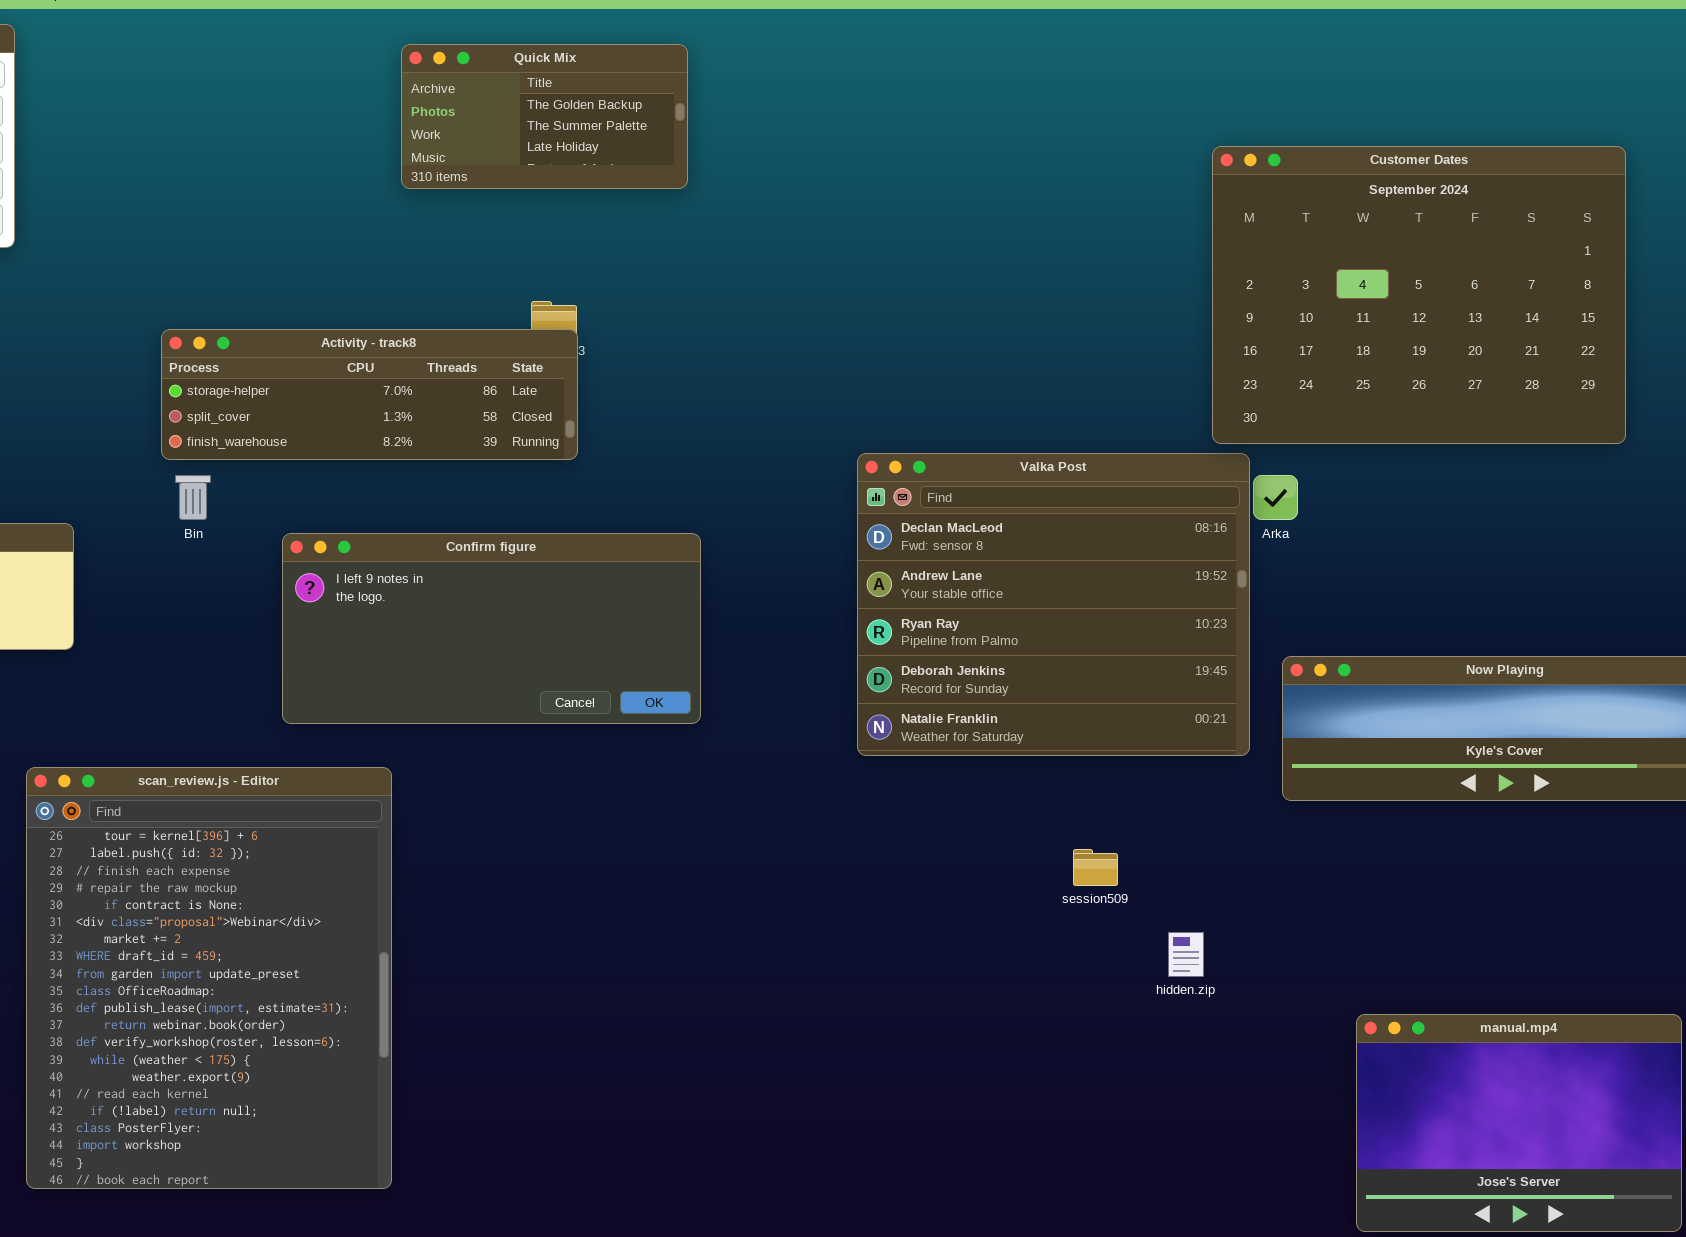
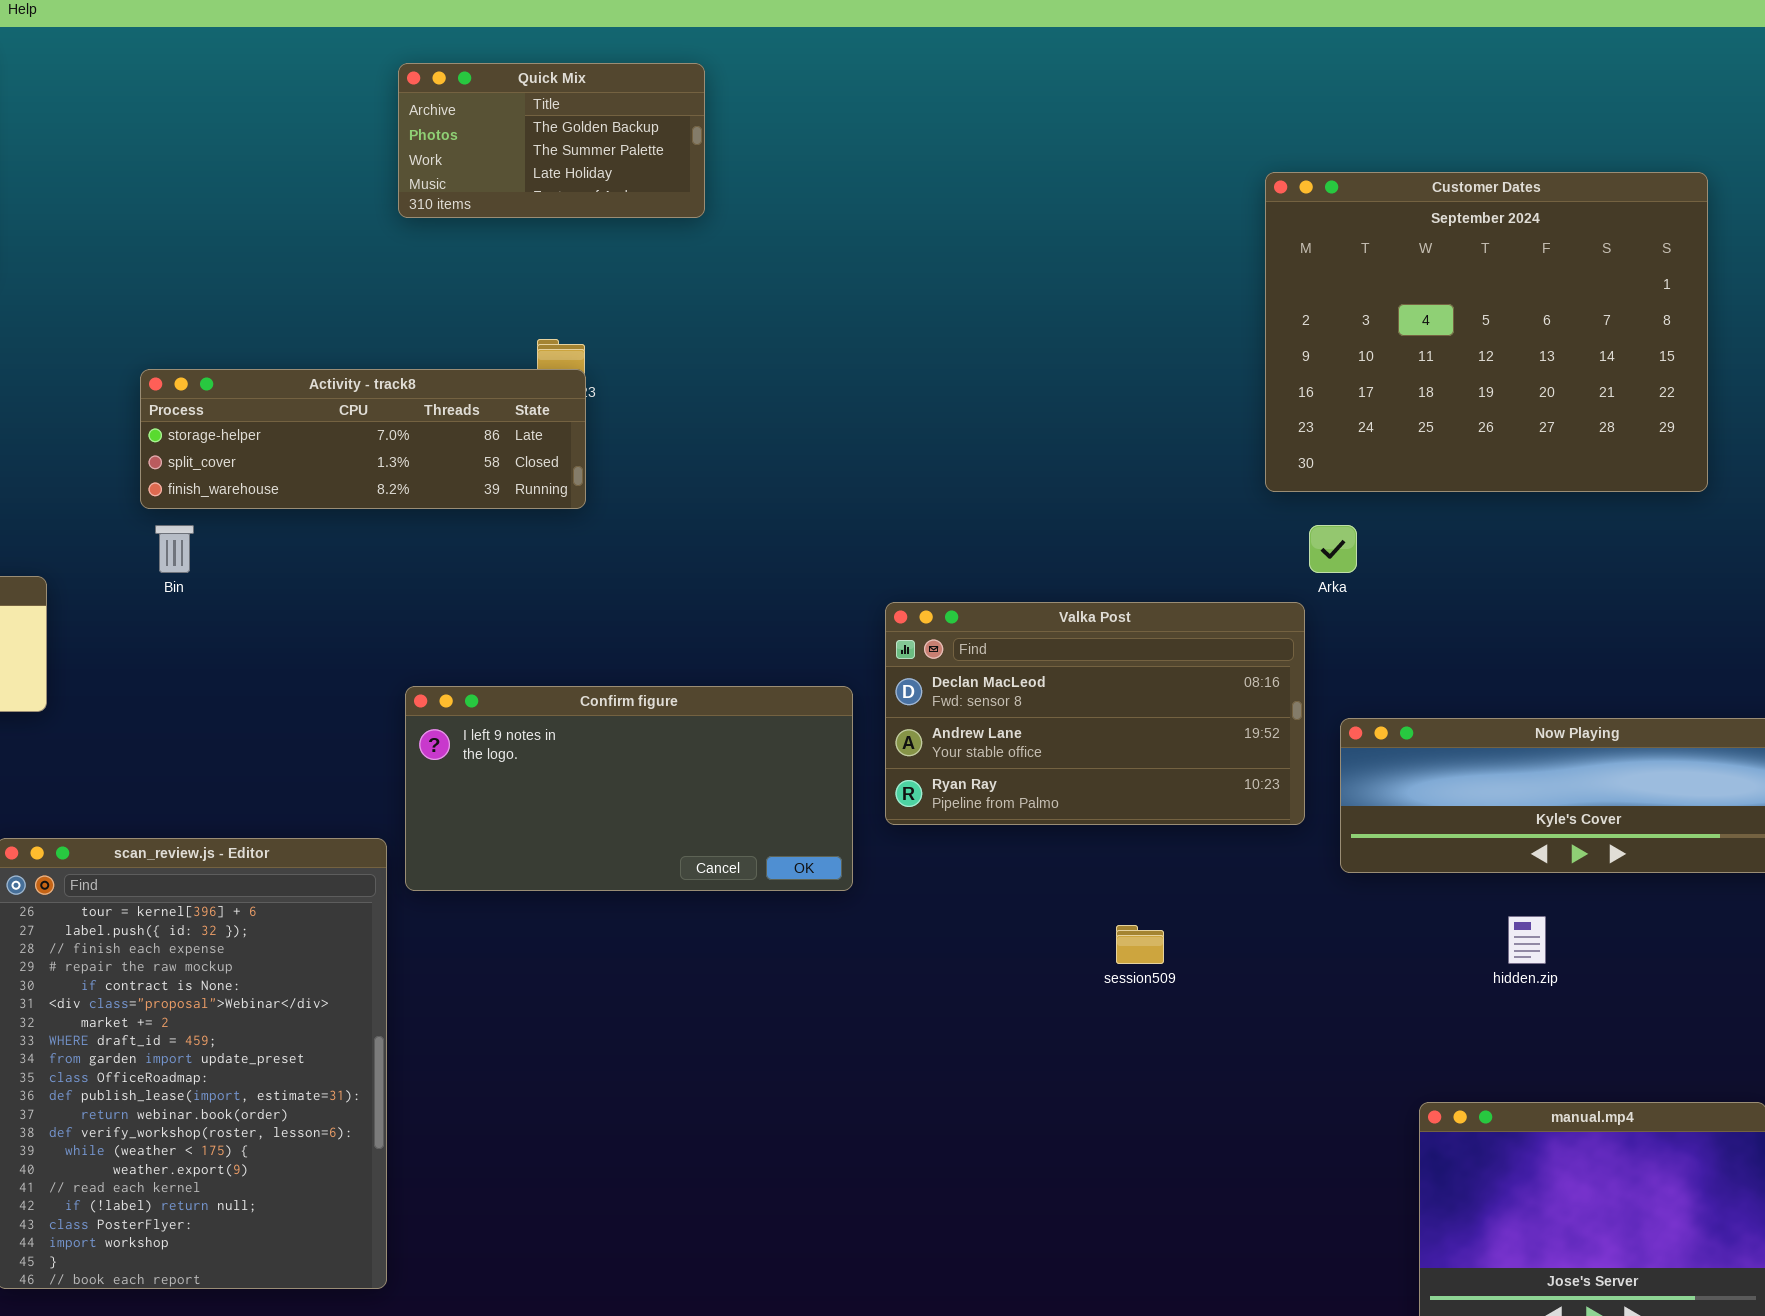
Valka Post: [857,453,1250,756] -> [885,602,1305,825], resized
Confirm figure: [282,533,701,724] -> [405,686,853,891], moved
hidden.zip: [1168,932,1204,977] -> [1508,916,1546,964], moved

